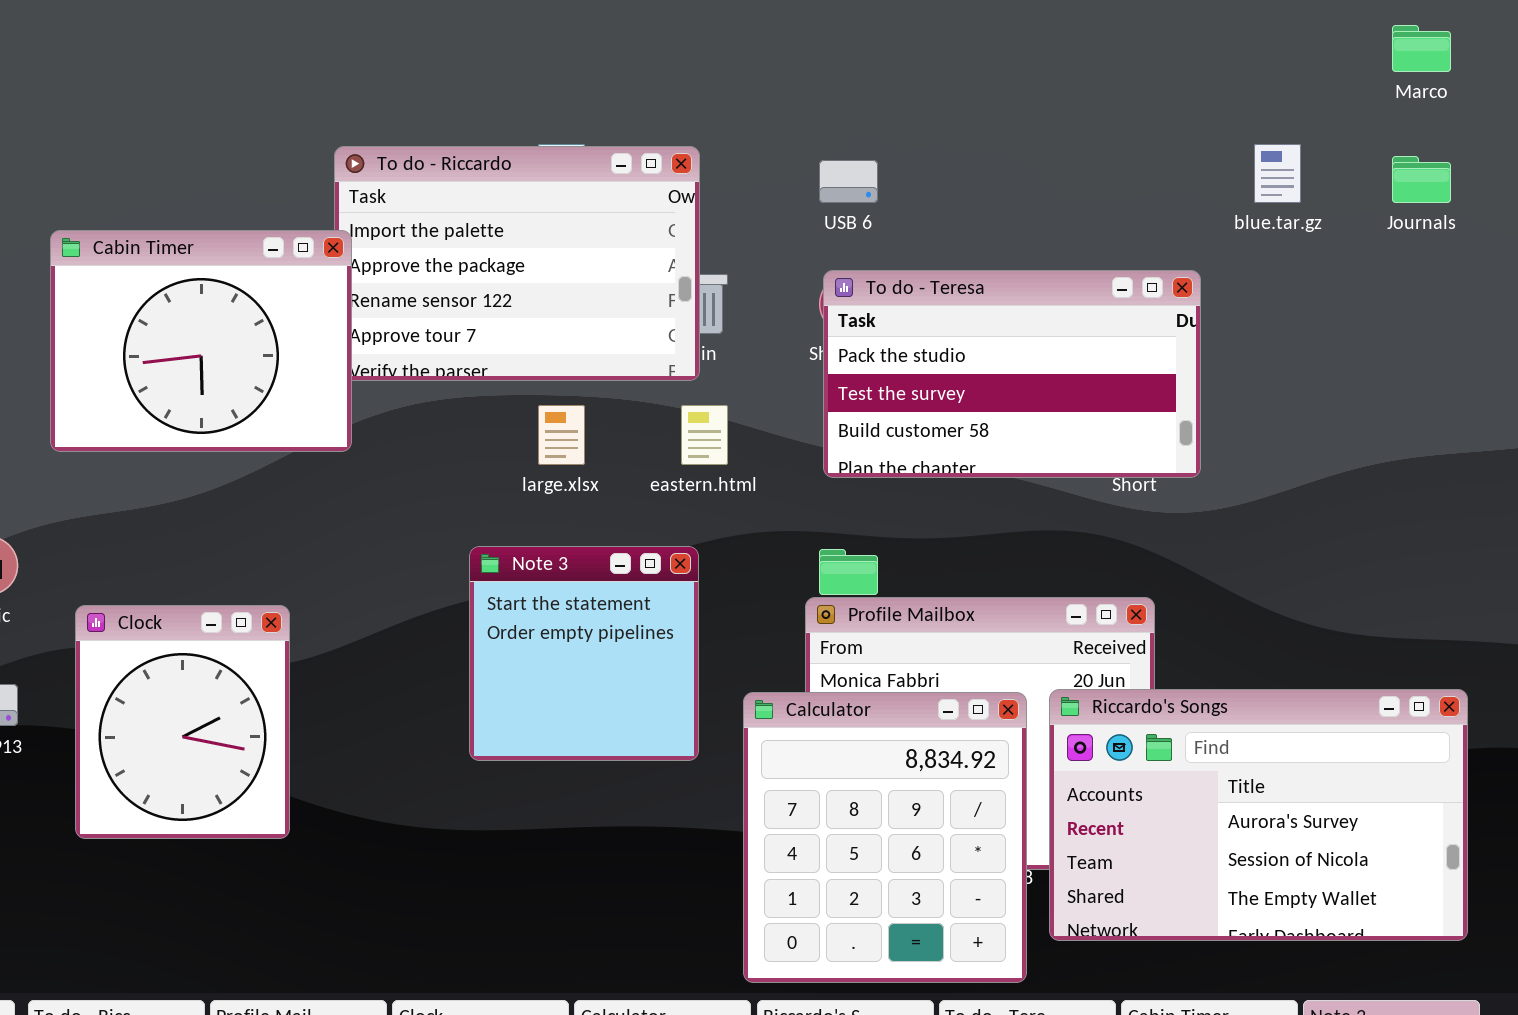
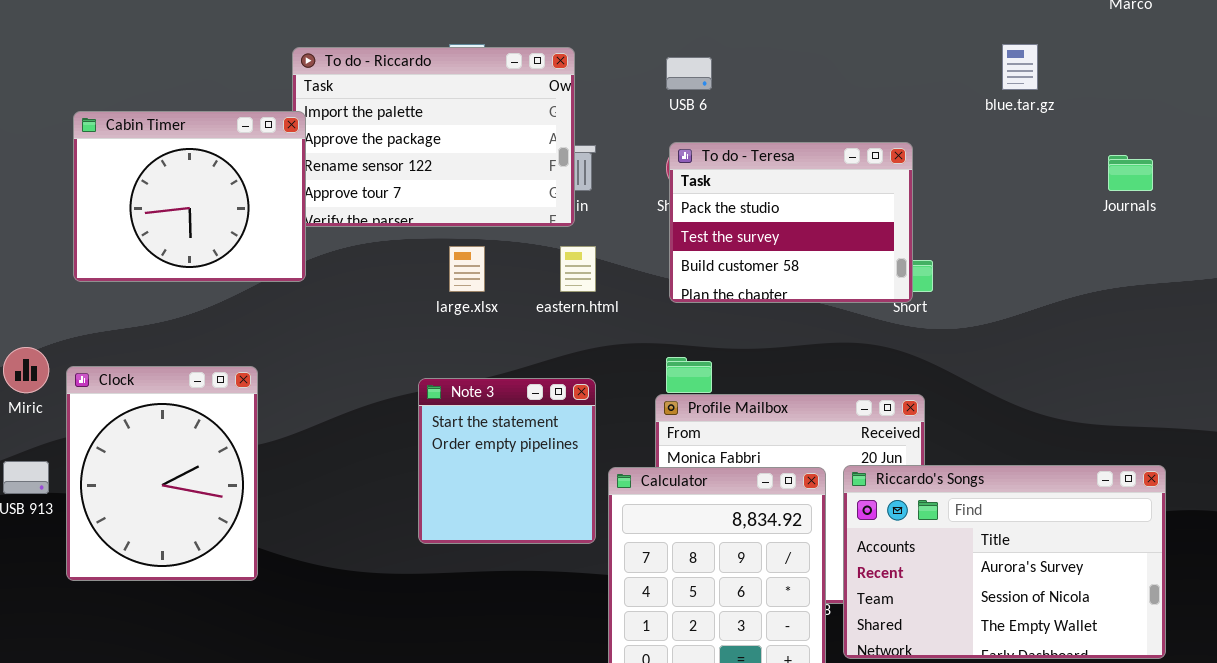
Journals: [1392,156,1451,203] -> [1108,155,1153,191], moved
To do - Teresa: [823,270,1201,478] -> [669,142,913,303], resized
Note 3: [469,546,699,761] -> [418,378,596,544], moved
Clock: [75,605,290,839] -> [66,366,258,581], resized

